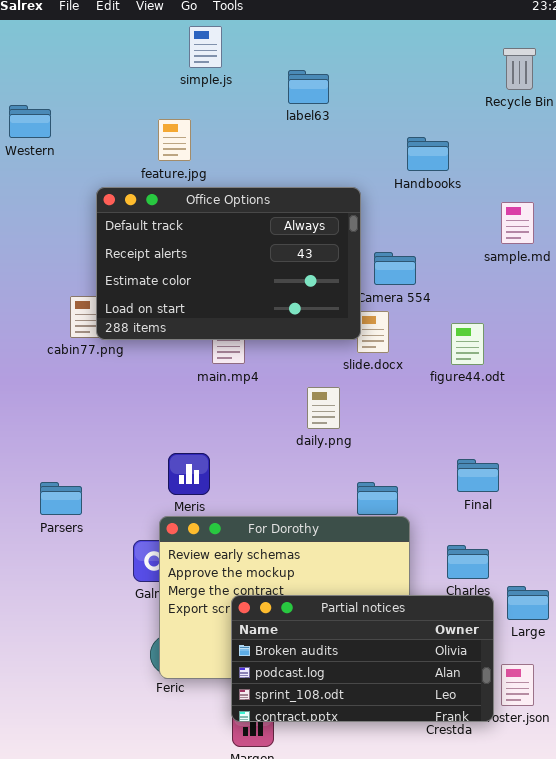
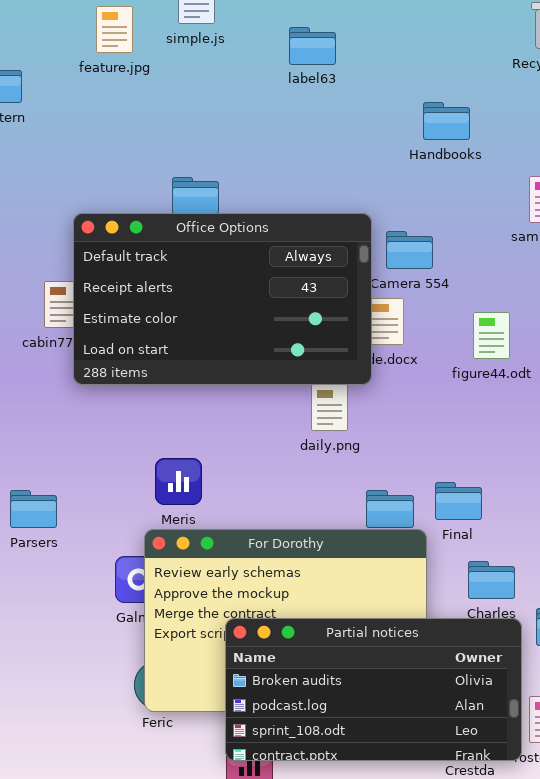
feature.jpg: [158,119,191,161] -> [96,6,133,53], moved
Office Options: [96,187,361,340] -> [73,213,372,385], moved
Final: [457,459,499,492] -> [435,482,482,520], moved

